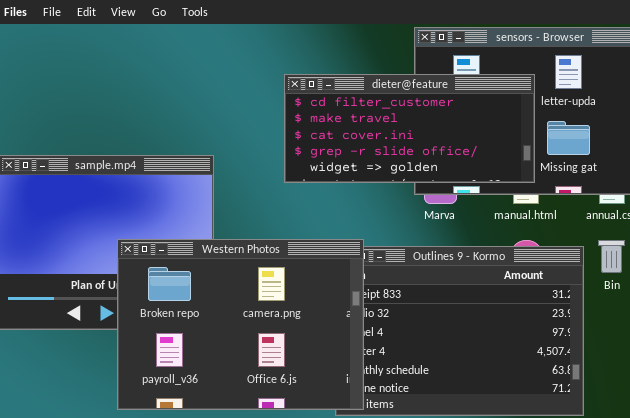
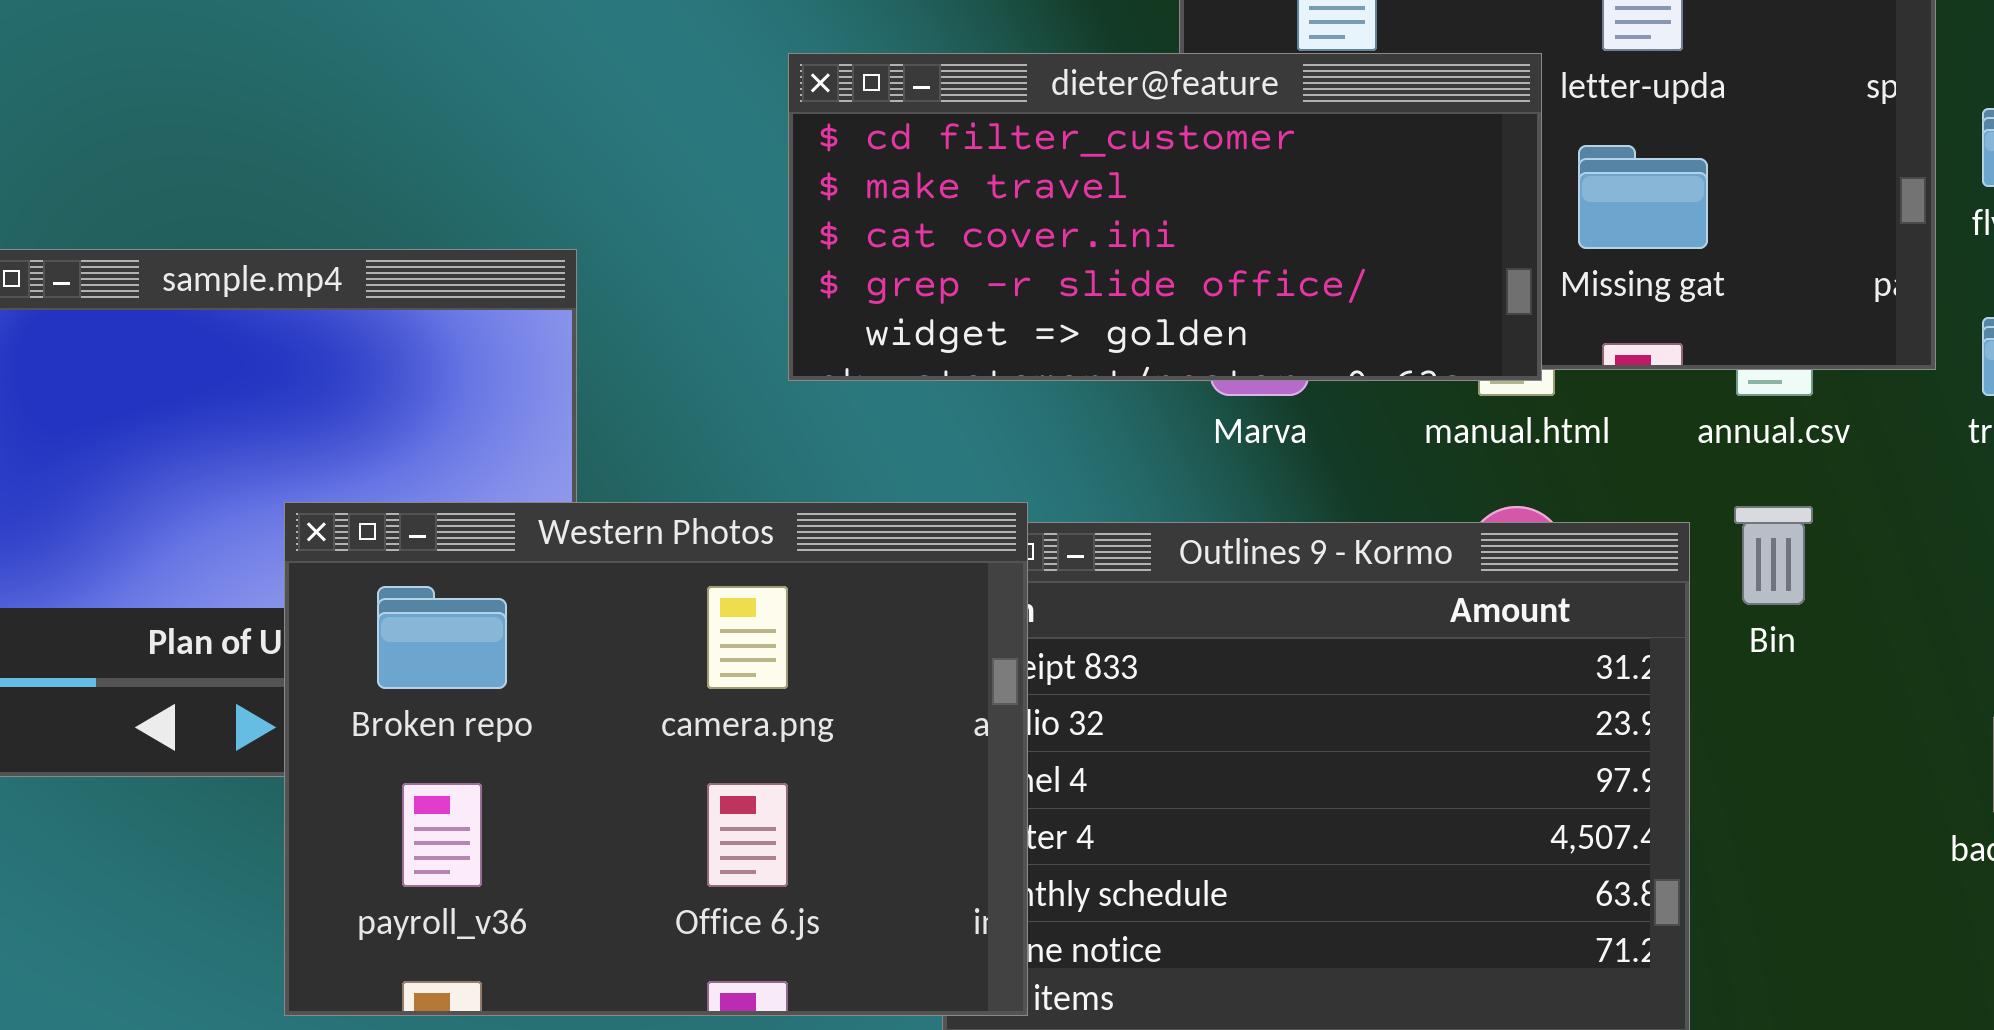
dieter@feature: [284,74,535,183] -> [788,53,1542,381], moved

